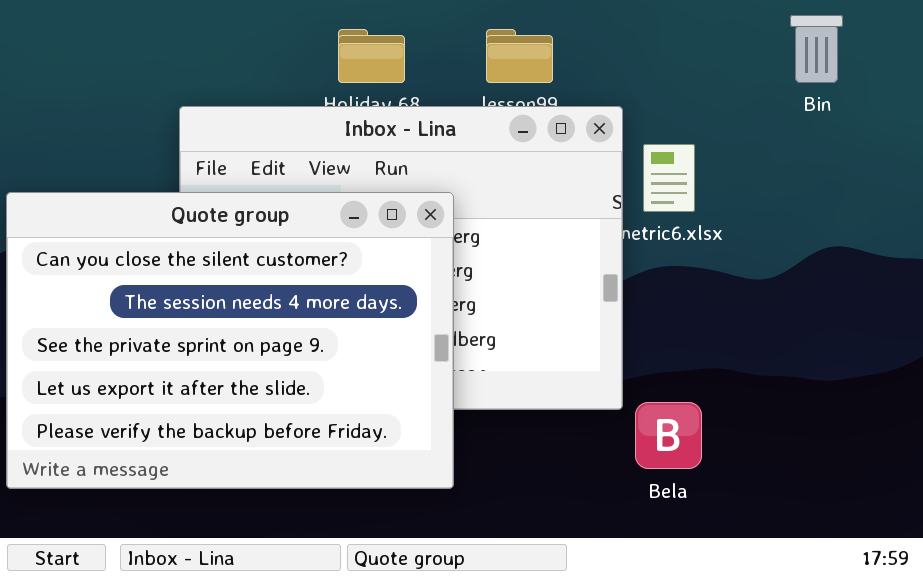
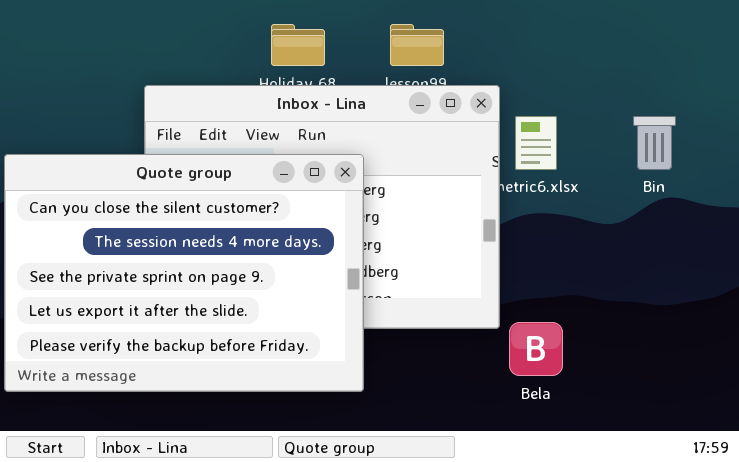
Bin: [790,15,843,83] -> [633,116,676,170], moved

